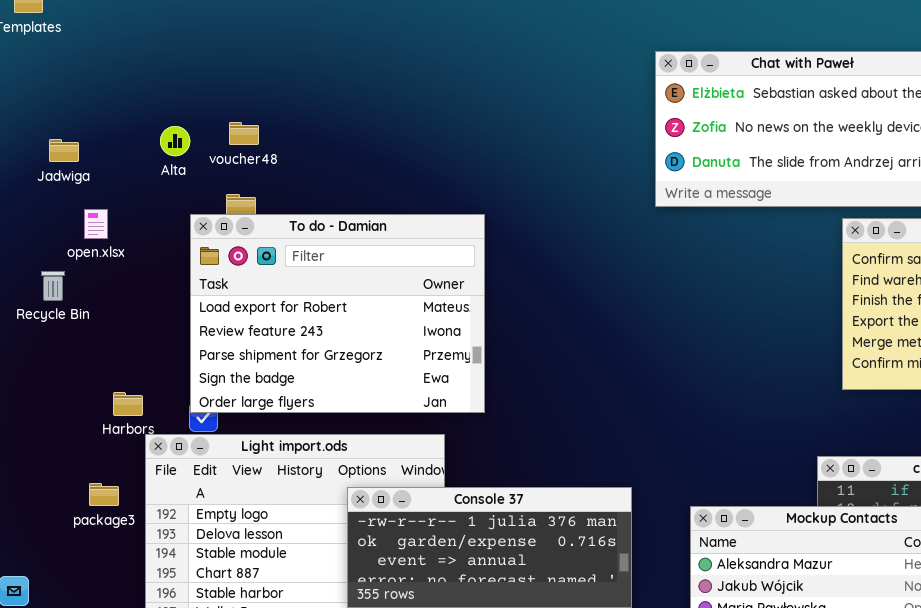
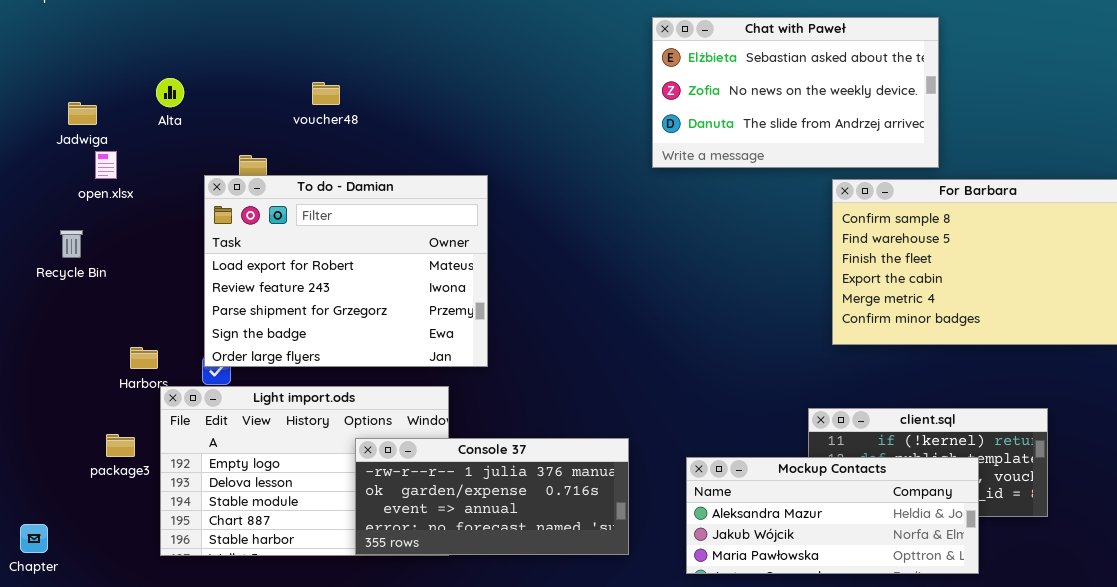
voucher48: [229,122,259,145] -> [312,82,340,105], moved
Alta: [160,126,190,156] -> [156,78,184,107], moved
open.xlsx: [84,209,108,239] -> [95,151,117,179], moved

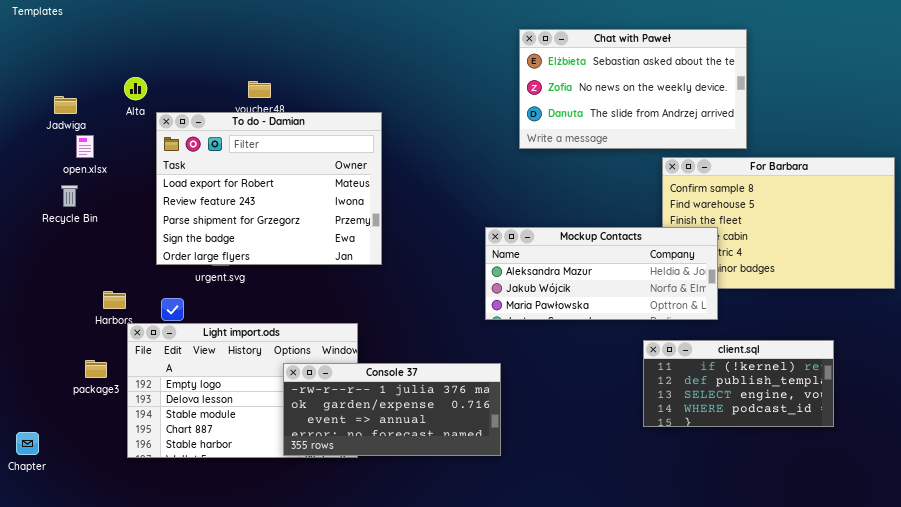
To do - Damian: [204,175,488,367] -> [156,112,382,265], moved
Recycle Bin: [60,230,83,258] -> [61,185,78,207], moved
Mockup Contacts: [686,457,979,574] -> [485,227,718,320], moved

